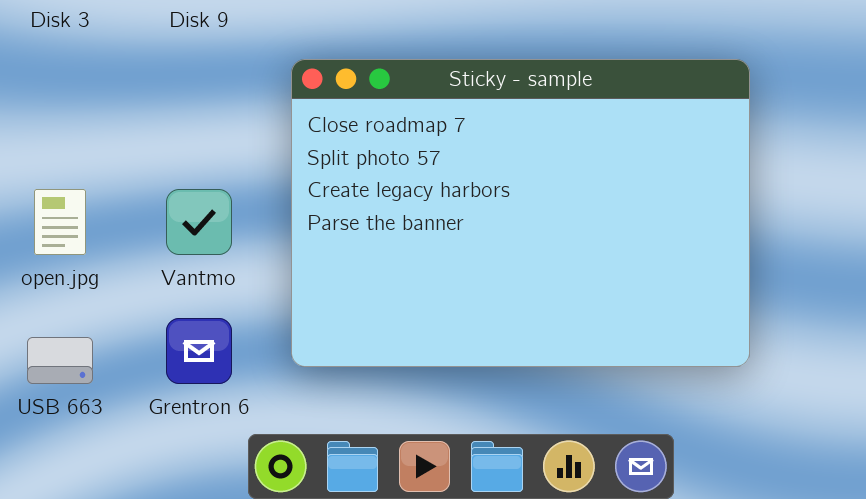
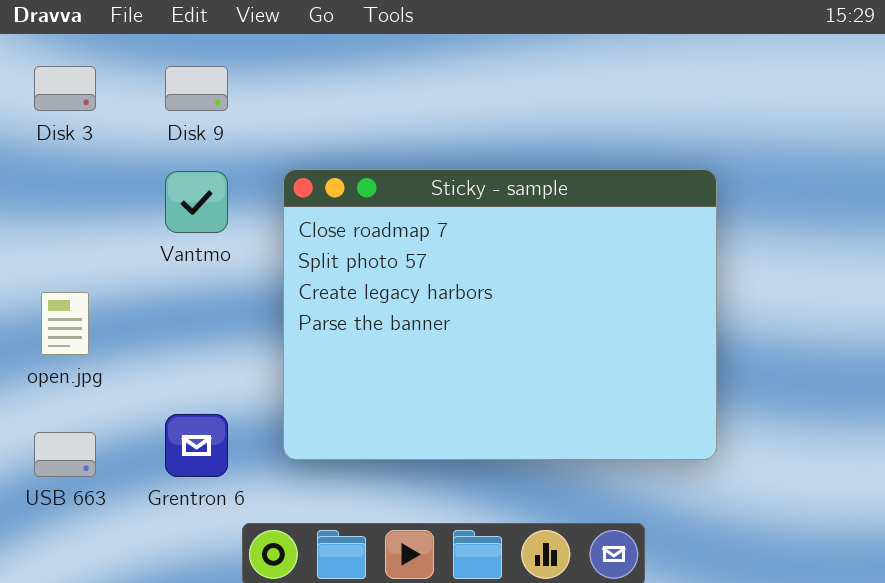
Vantmo: [166,189,232,255] -> [165,171,228,233], moved

